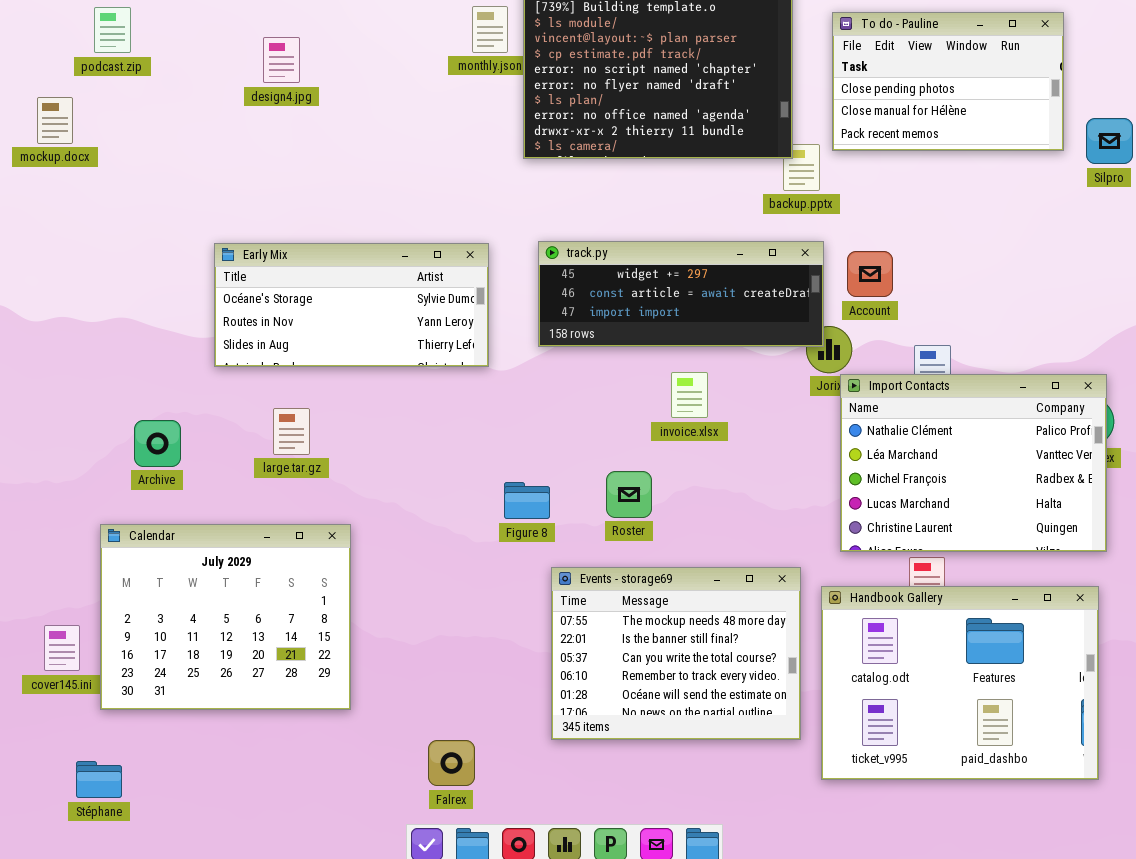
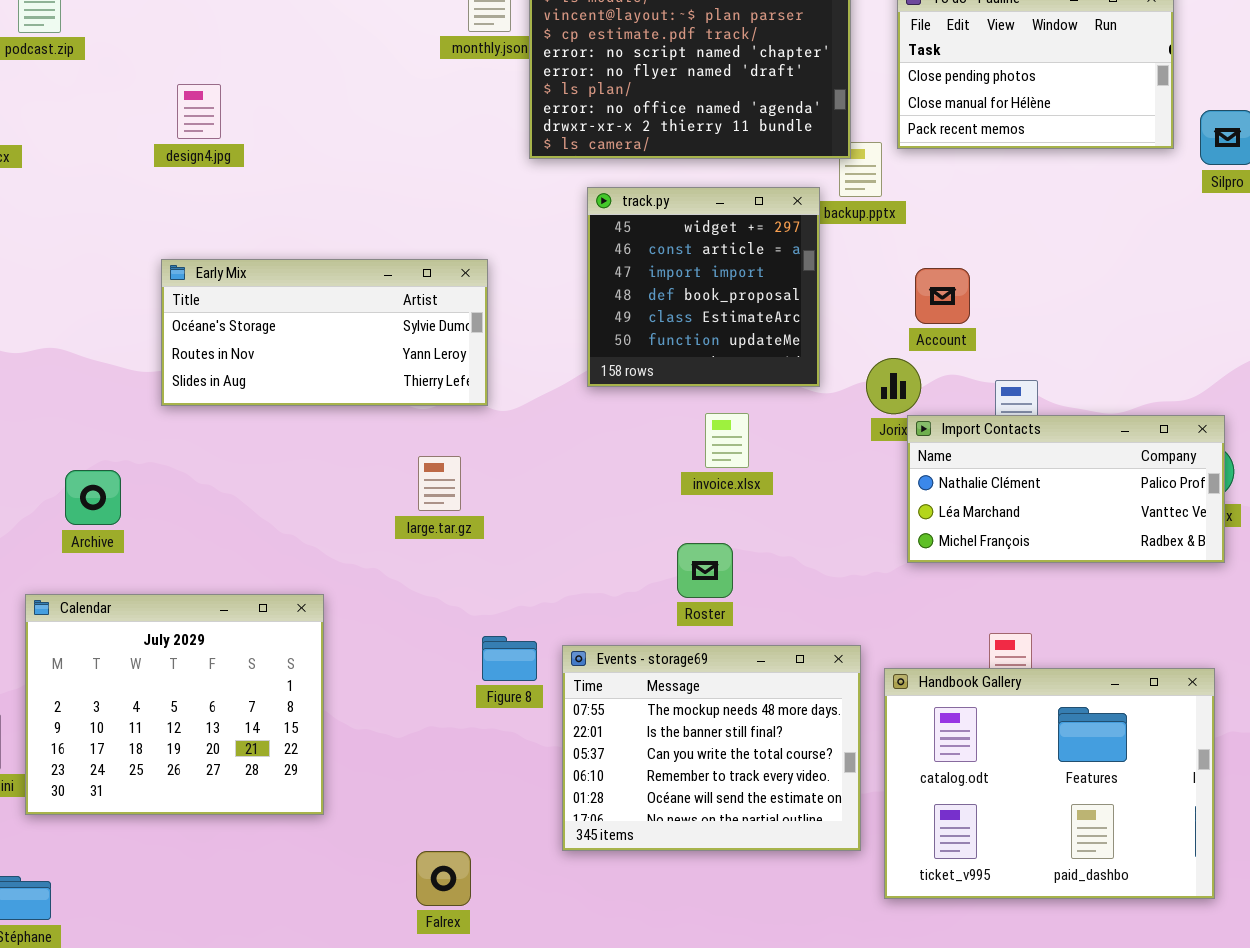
design4.jpg: [263,37,300,83] -> [177,84,221,139], moved
track.py: [538,241,824,347] -> [587,187,820,387], moved, resized
Import Contacts: [840,374,1107,552] -> [907,415,1225,563], resized
large.tar.gz: [273,408,310,455] -> [418,456,461,511], moved
Roster: [606,471,652,518] -> [677,543,733,598], moved
Figure 8: [504,482,550,519] -> [482,636,537,681], moved

